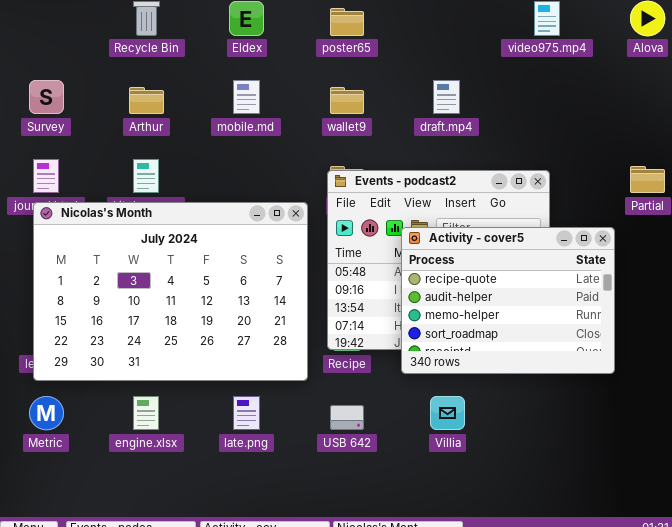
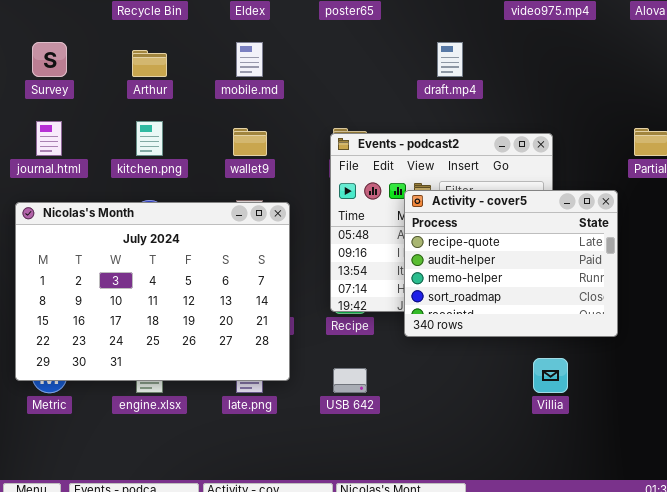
wallet9: [330,87,364,114] -> [233,128,267,156], moved
Nicolas's Month: [33,202,308,381] -> [15,202,290,381], moved
Villia: [430,396,465,430] -> [533,358,568,393], moved

